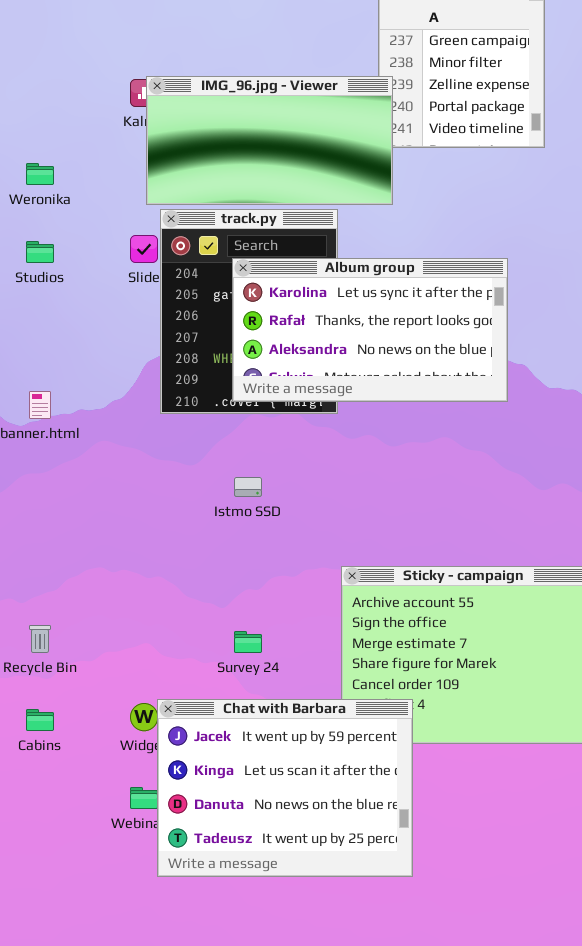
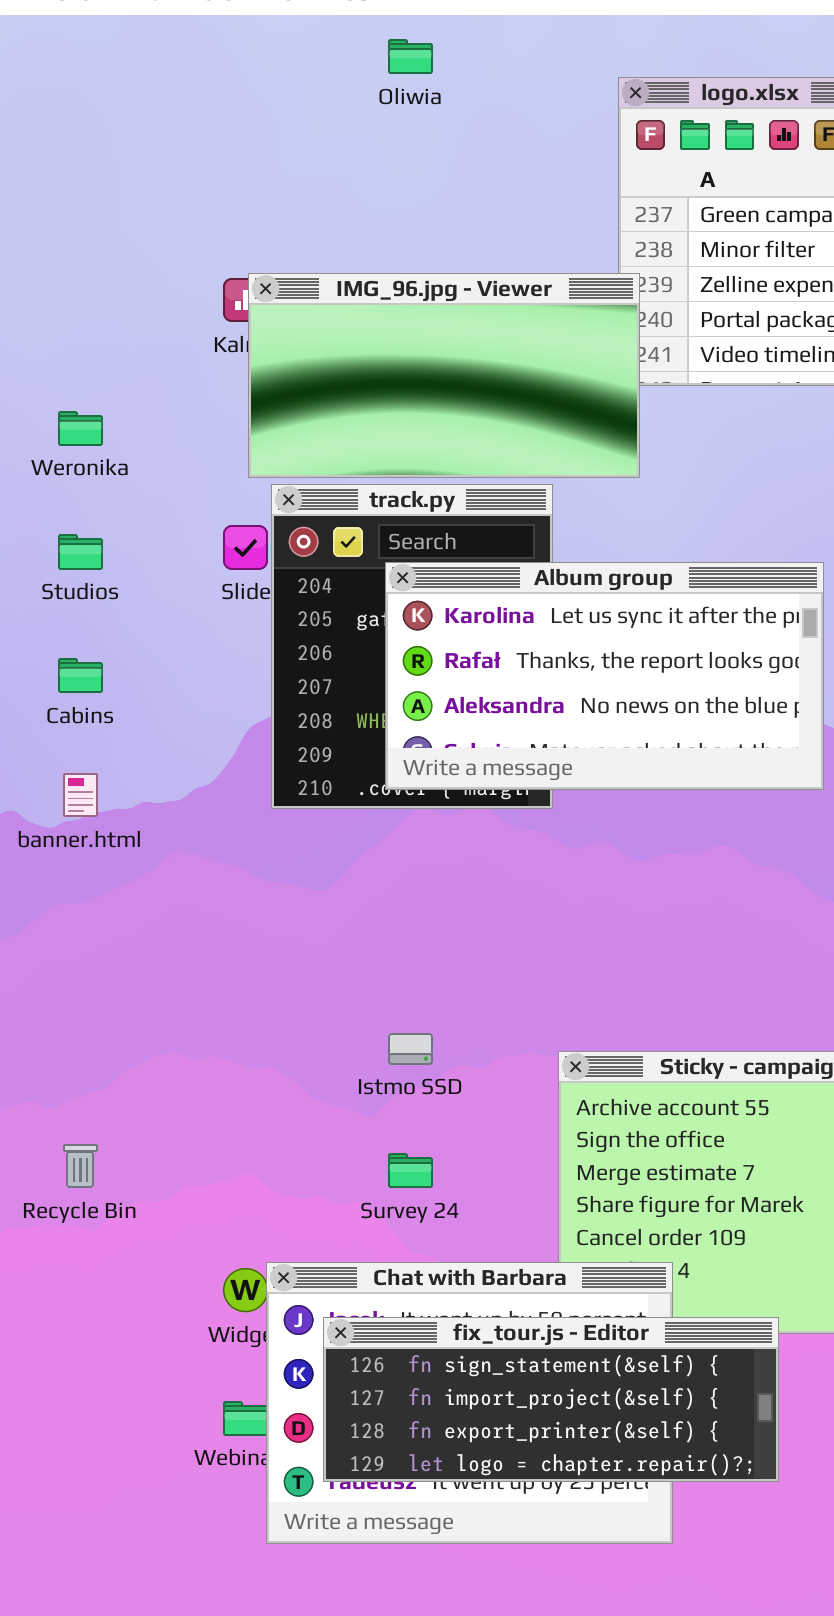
Istmo SSD: [234,477,262,497] -> [388,1033,433,1065], moved
Cabins: [26,709,54,731] -> [58,658,103,693], moved
fix_tour.js - Editor: none -> [323,1317,779,1482], opened

